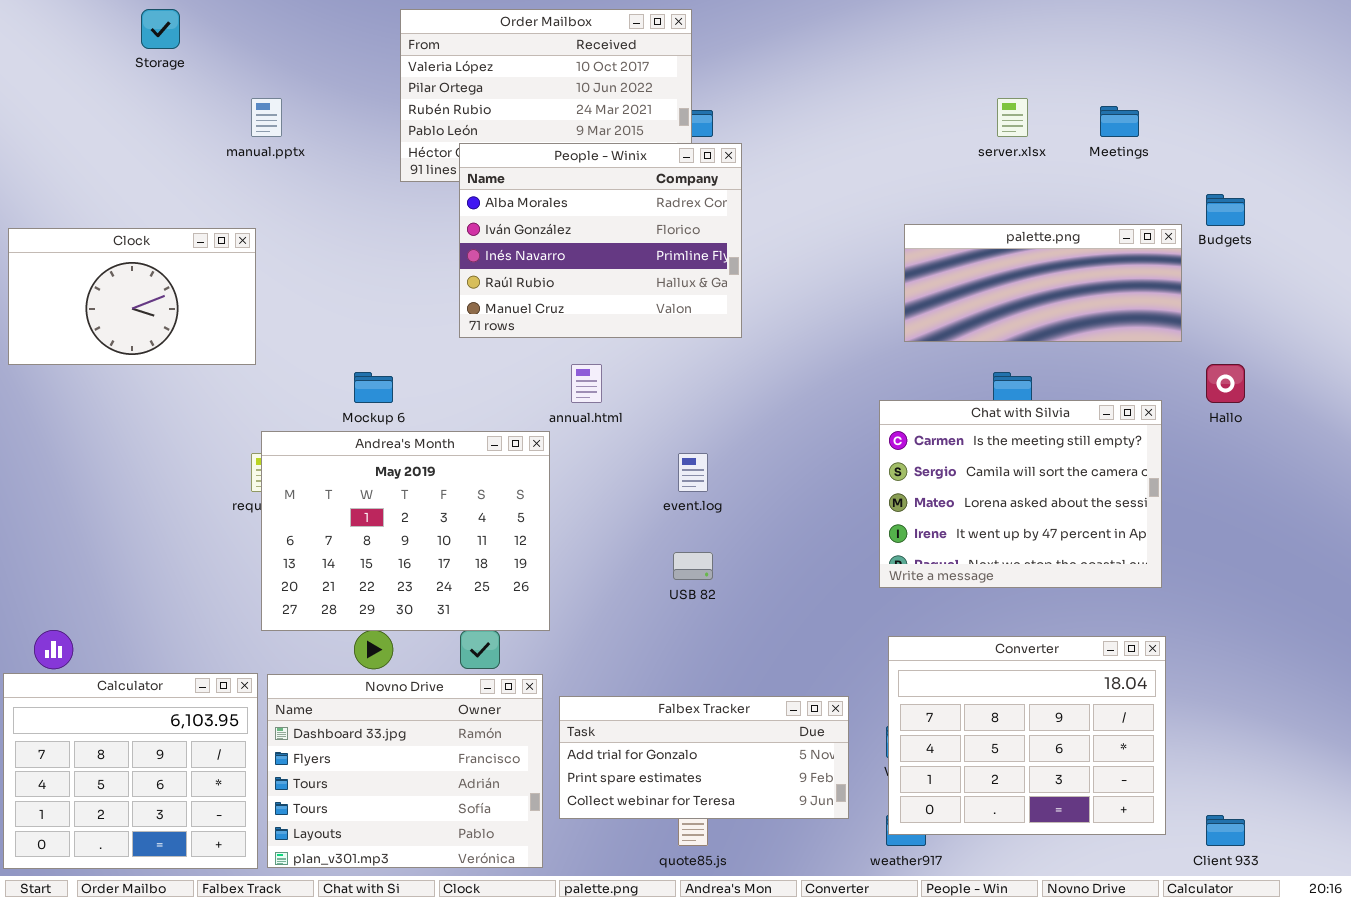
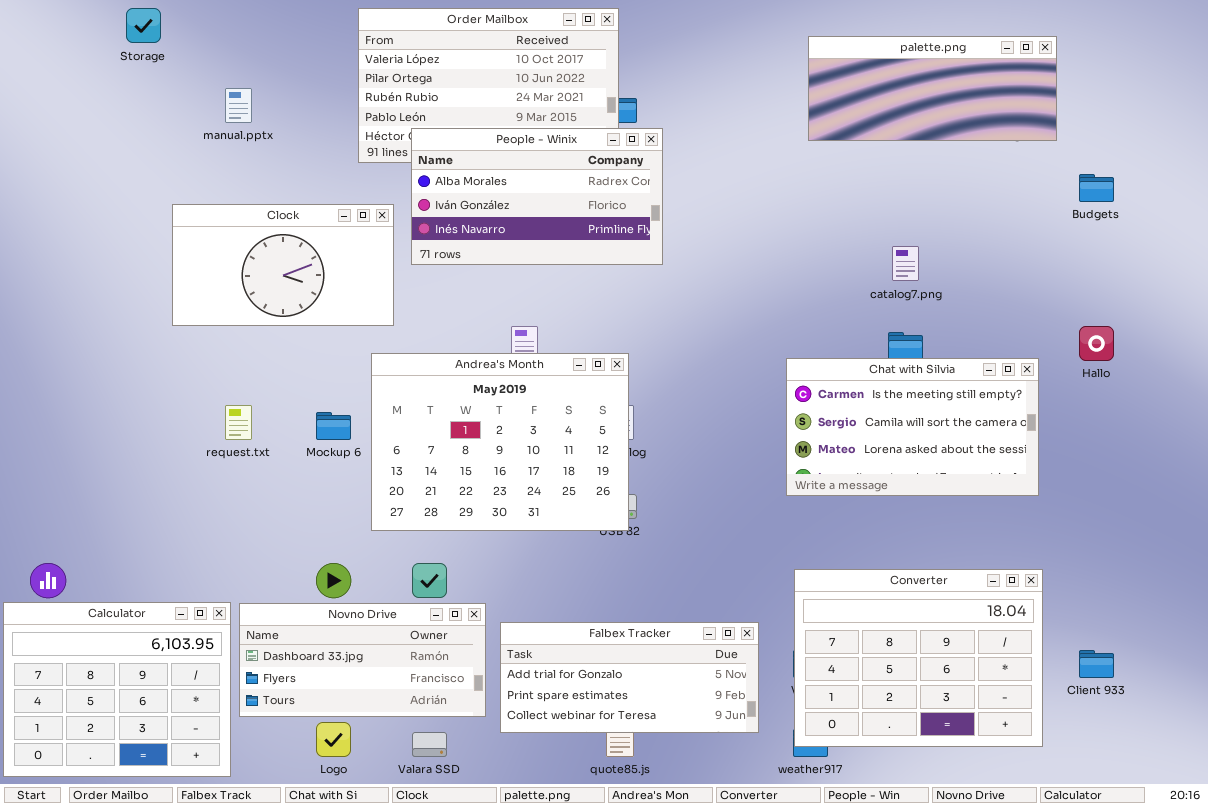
People - Winix: [459,143,742,338] -> [411,128,663,265], resized
palette.png: [904,224,1182,342] -> [808,36,1057,141], moved
Clock: [8,228,256,365] -> [172,204,394,326], moved
Mockup 6: [354,372,393,403] -> [316,412,351,440], moved
Chat with Silvia: [879,400,1162,588] -> [786,358,1039,496], resized
Andrea's Month: [261,431,550,631] -> [371,353,629,531], moved
Novno Drive: [267,674,543,868] -> [239,603,486,717], resized
Client 933: [1206,815,1245,846] -> [1079,650,1114,678], moved

